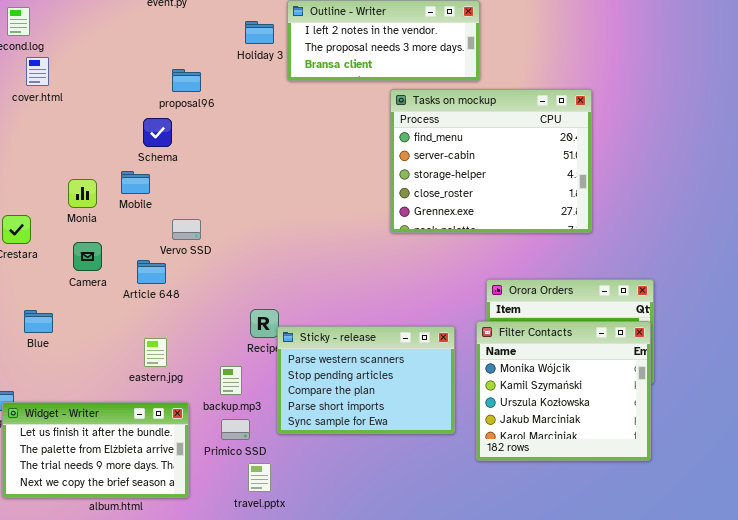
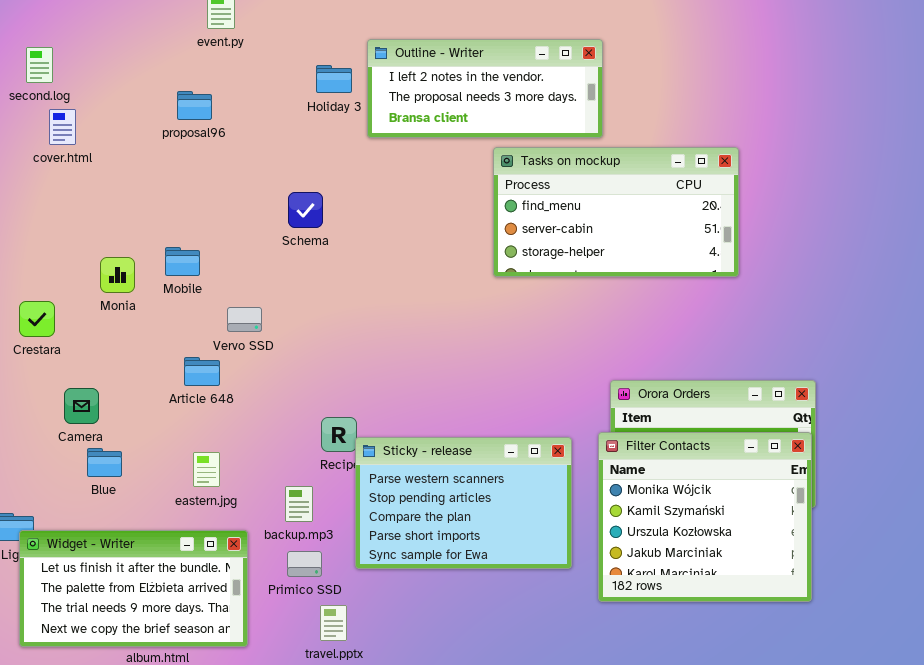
proposal96: [172,69,201,92] -> [177,91,212,120], moved
Tasks on mockup: [390,89,592,233] -> [493,147,739,277], resized
Schema: [143,118,172,147] -> [288,192,323,228], moved
Camera: [73,242,102,271] -> [64,388,99,424], moved
Blue: [24,310,53,333] -> [87,448,122,477], moved

